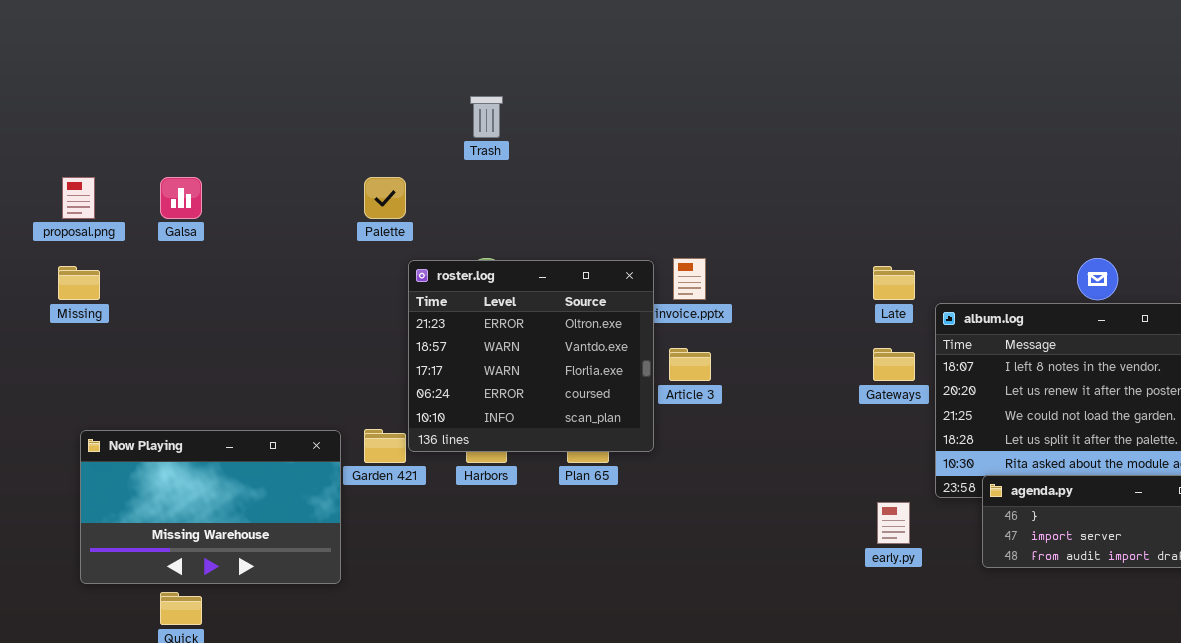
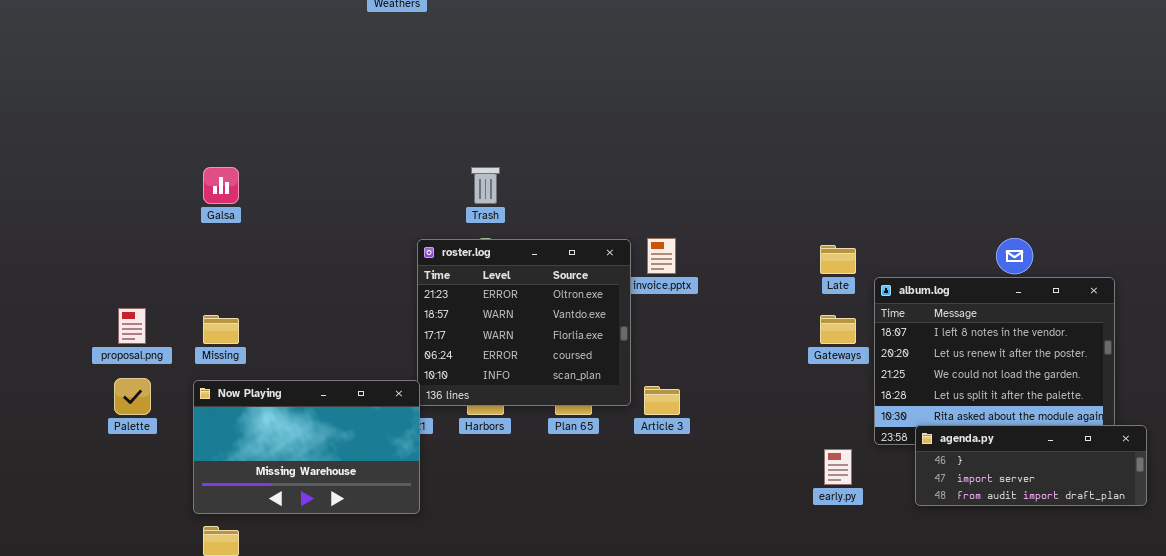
Trash: [470,96,503,138] -> [471,167,500,204], moved
proposal.png: [62,177,95,219] -> [118,308,146,344], moved
Palette: [364,177,406,219] -> [114,378,151,415], moved
Missing: [58,266,100,300] -> [203,315,239,344], moved
Article 3: [669,348,711,381] -> [644,386,680,415], moved
Now Playing: [80,430,341,584] -> [193,380,420,514], moved

